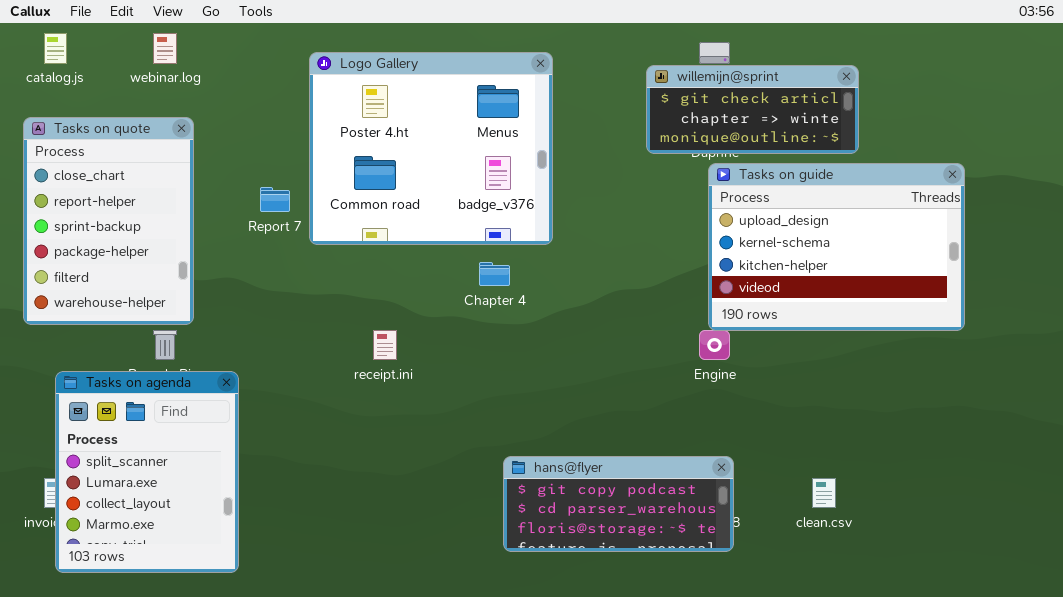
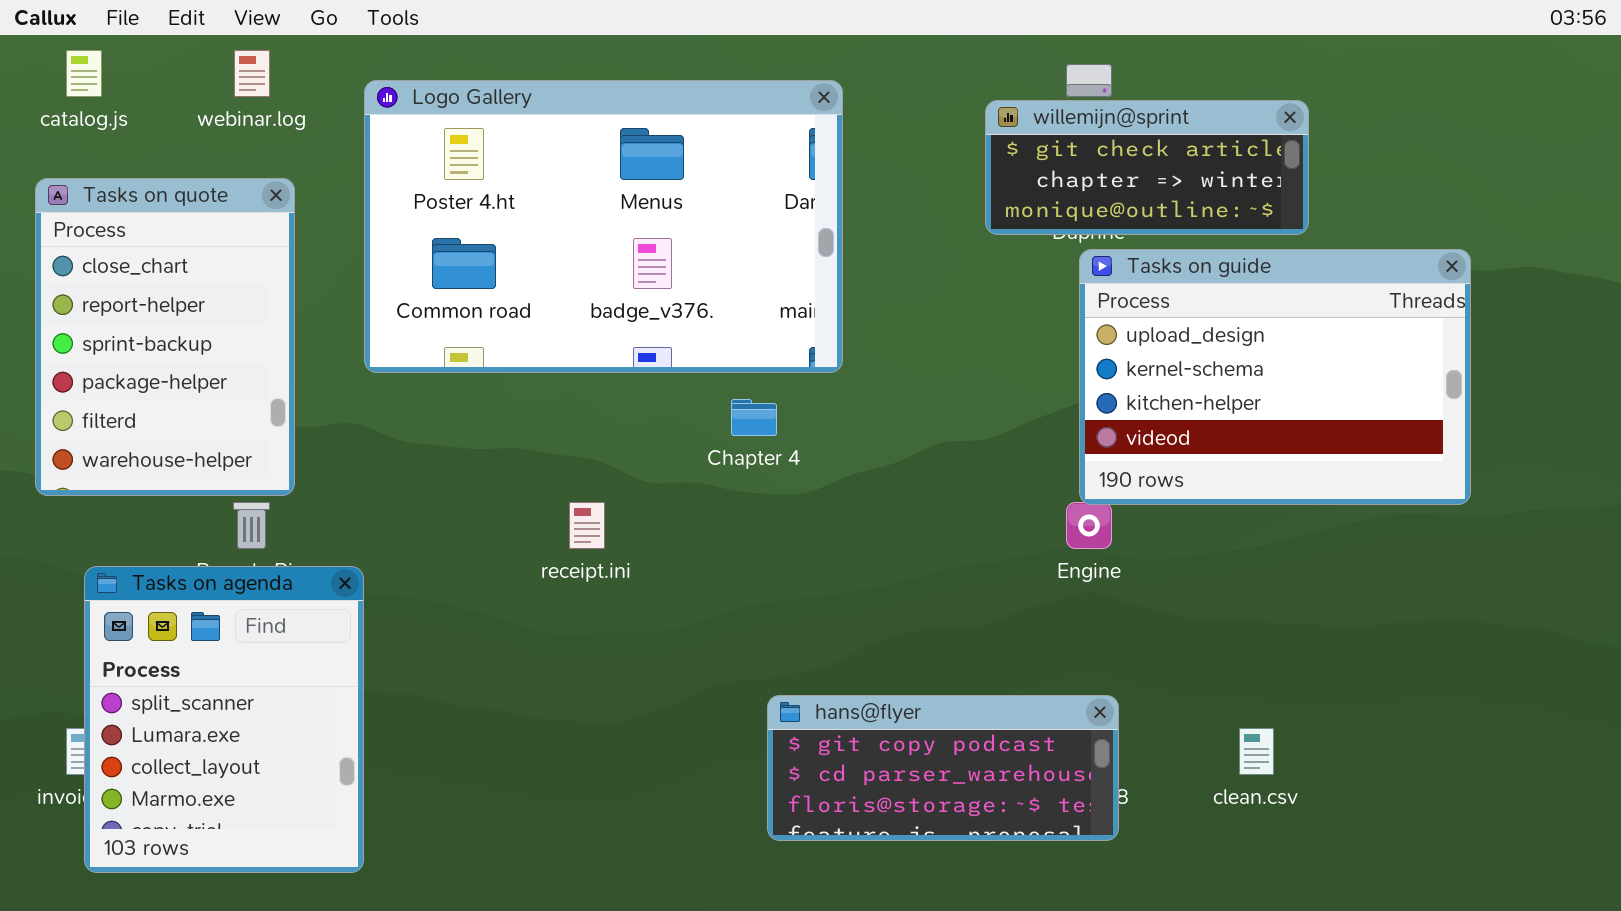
Logo Gallery: [309,52,553,245] -> [364,80,843,373], resized

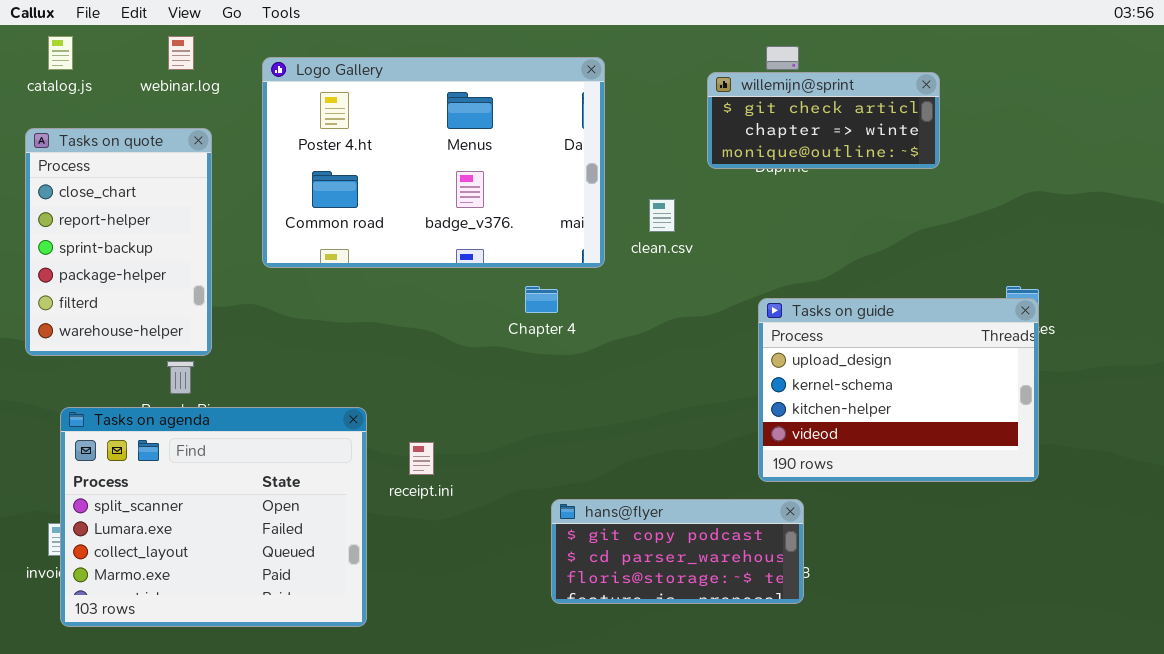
Tasks on guide: [1079,249,1471,505] -> [758,298,1039,482], moved
receipt.ini: [569,502,605,549] -> [409,442,434,475], moved
Tasks on agenda: [84,566,364,873] -> [60,407,367,627], resized
clean.csv: [1239,728,1274,775] -> [649,199,675,232], moved

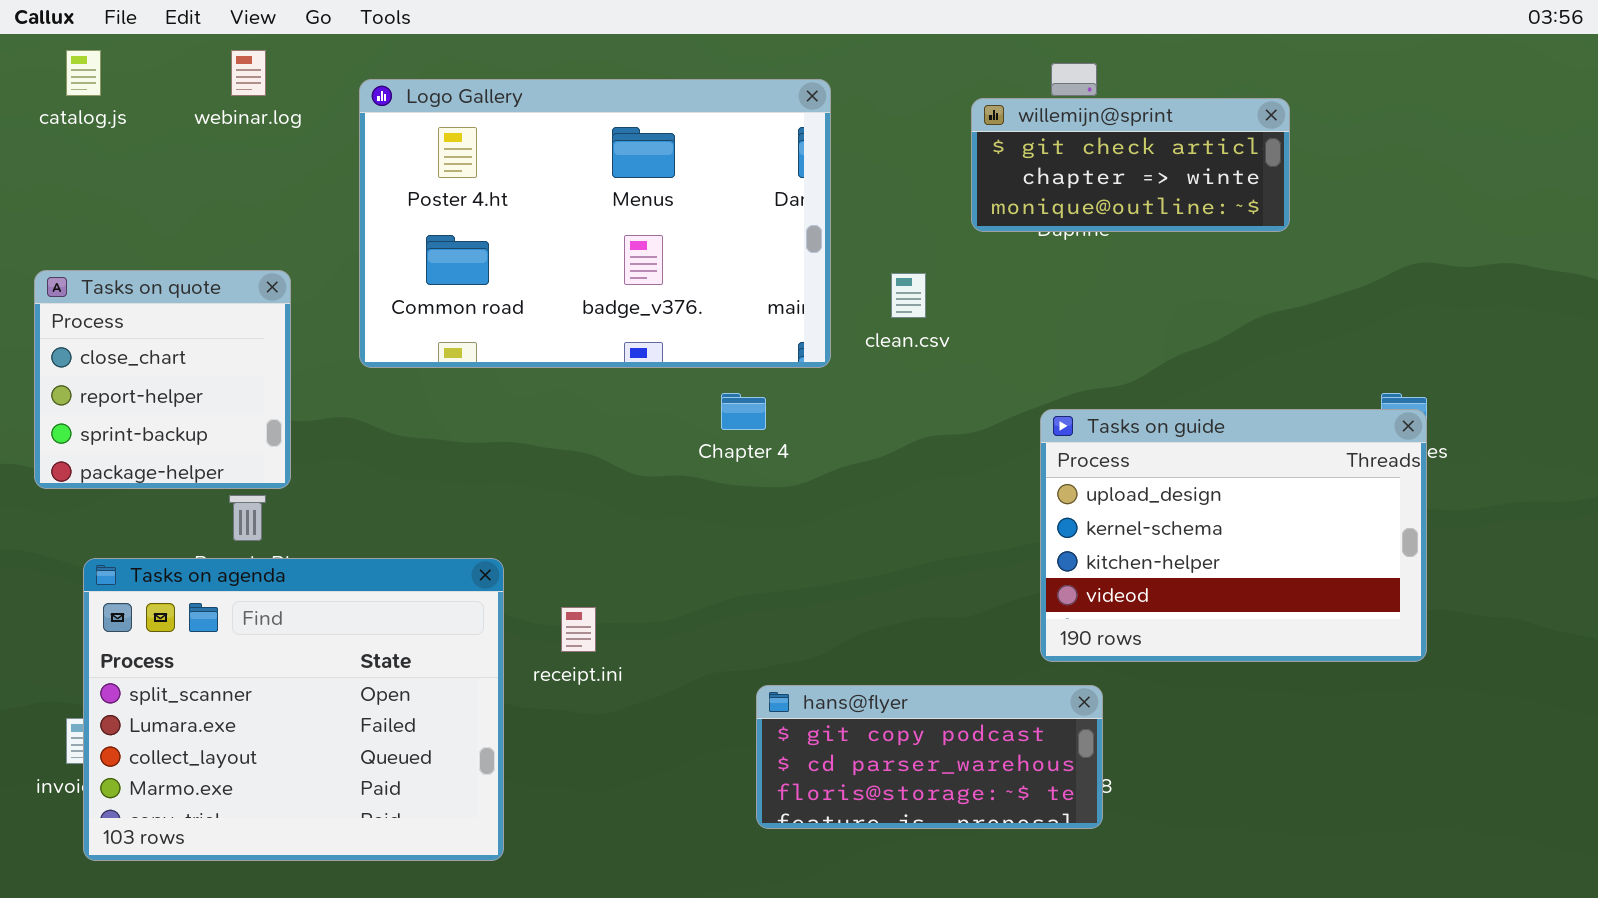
Tasks on quote: [25,128,212,356] -> [34,270,291,489], resized

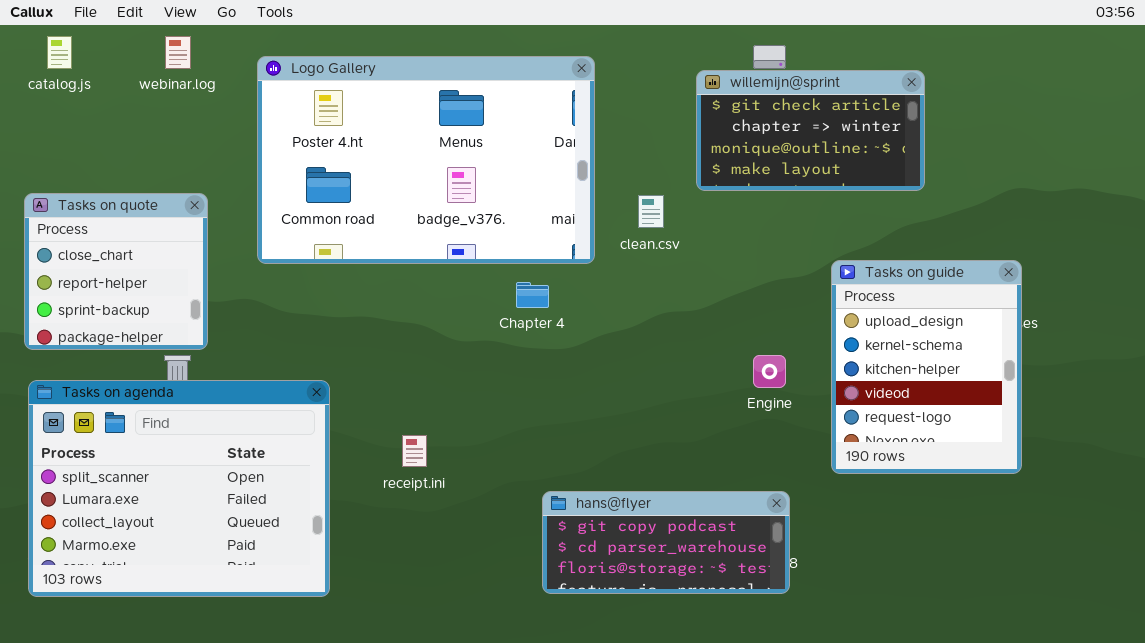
willemijn@sprint: [971,98,1290,232] -> [696,70,925,191], resized
Tasks on guide: [1040,409,1427,662] -> [831,260,1022,474], resized
Tasks on agenda: [83,558,504,861] -> [28,380,330,597], moved

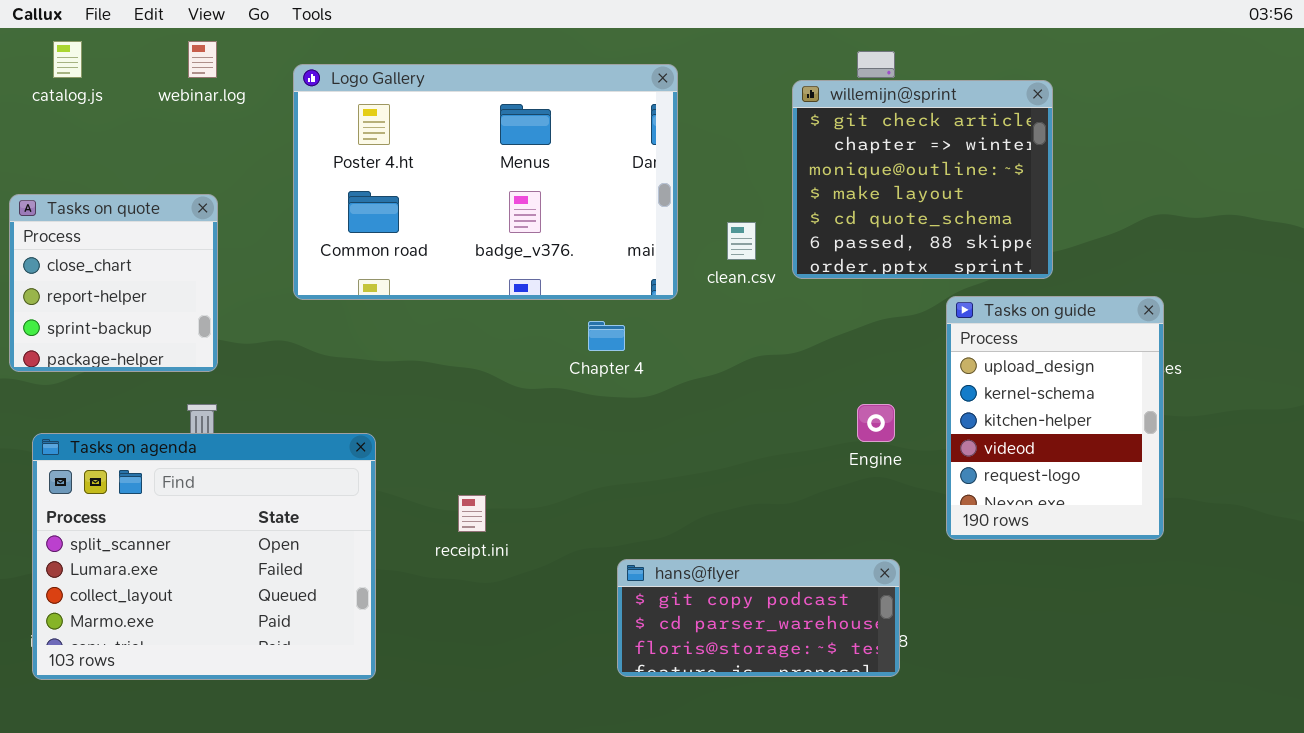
willemijn@sprint: [696,70,925,191] -> [792,80,1053,279], resized
Tasks on quote: [24,193,208,350] -> [9,194,218,372], moved

